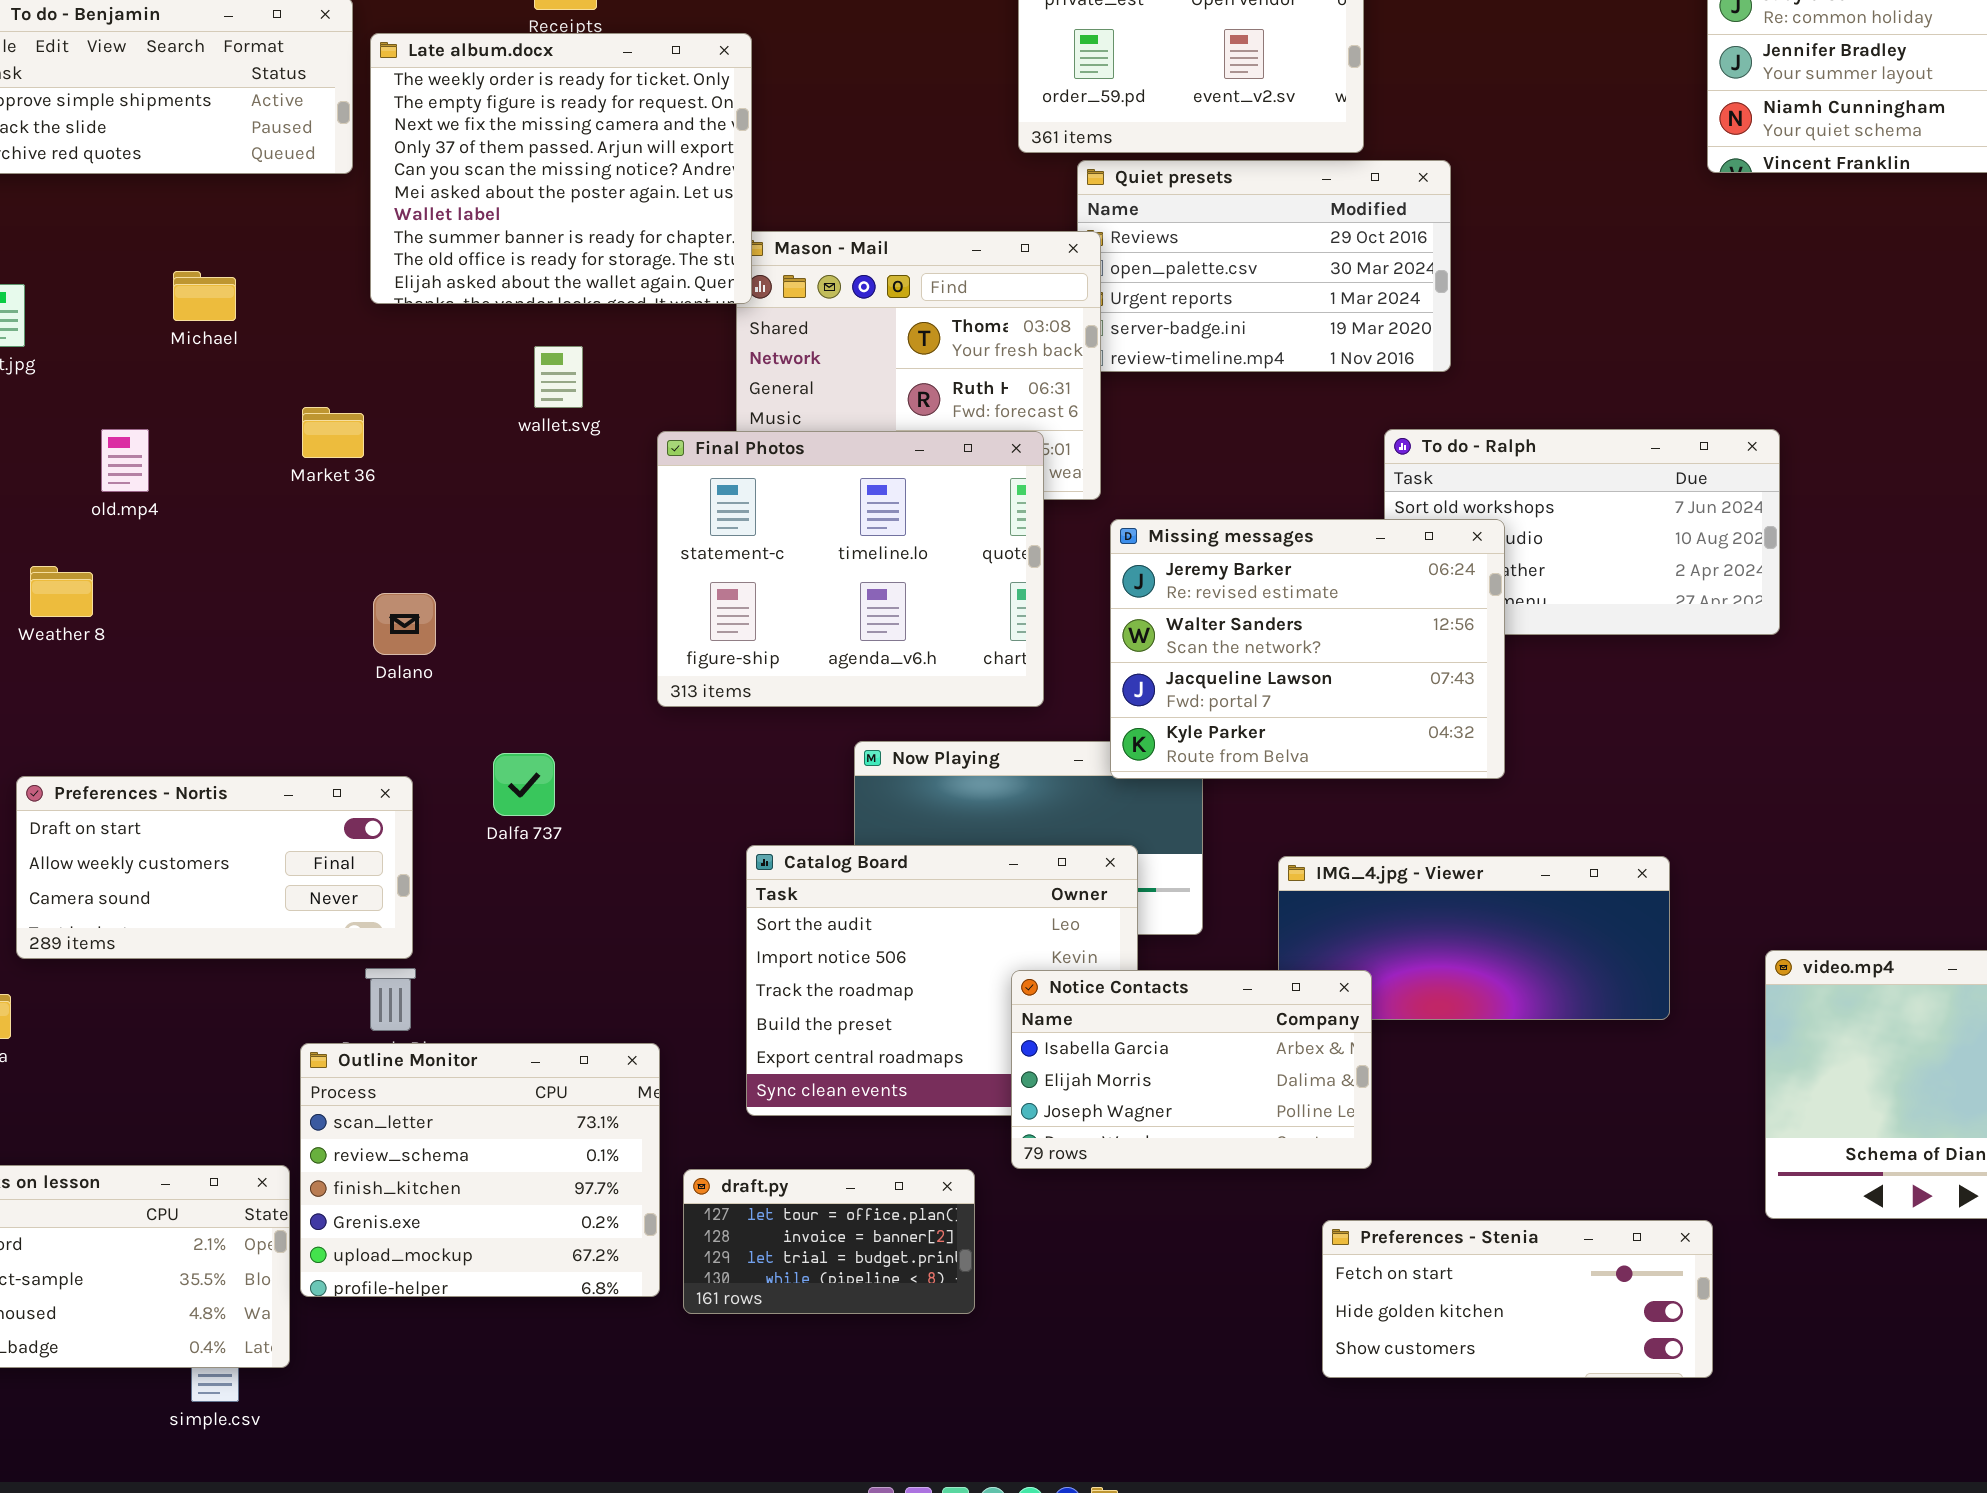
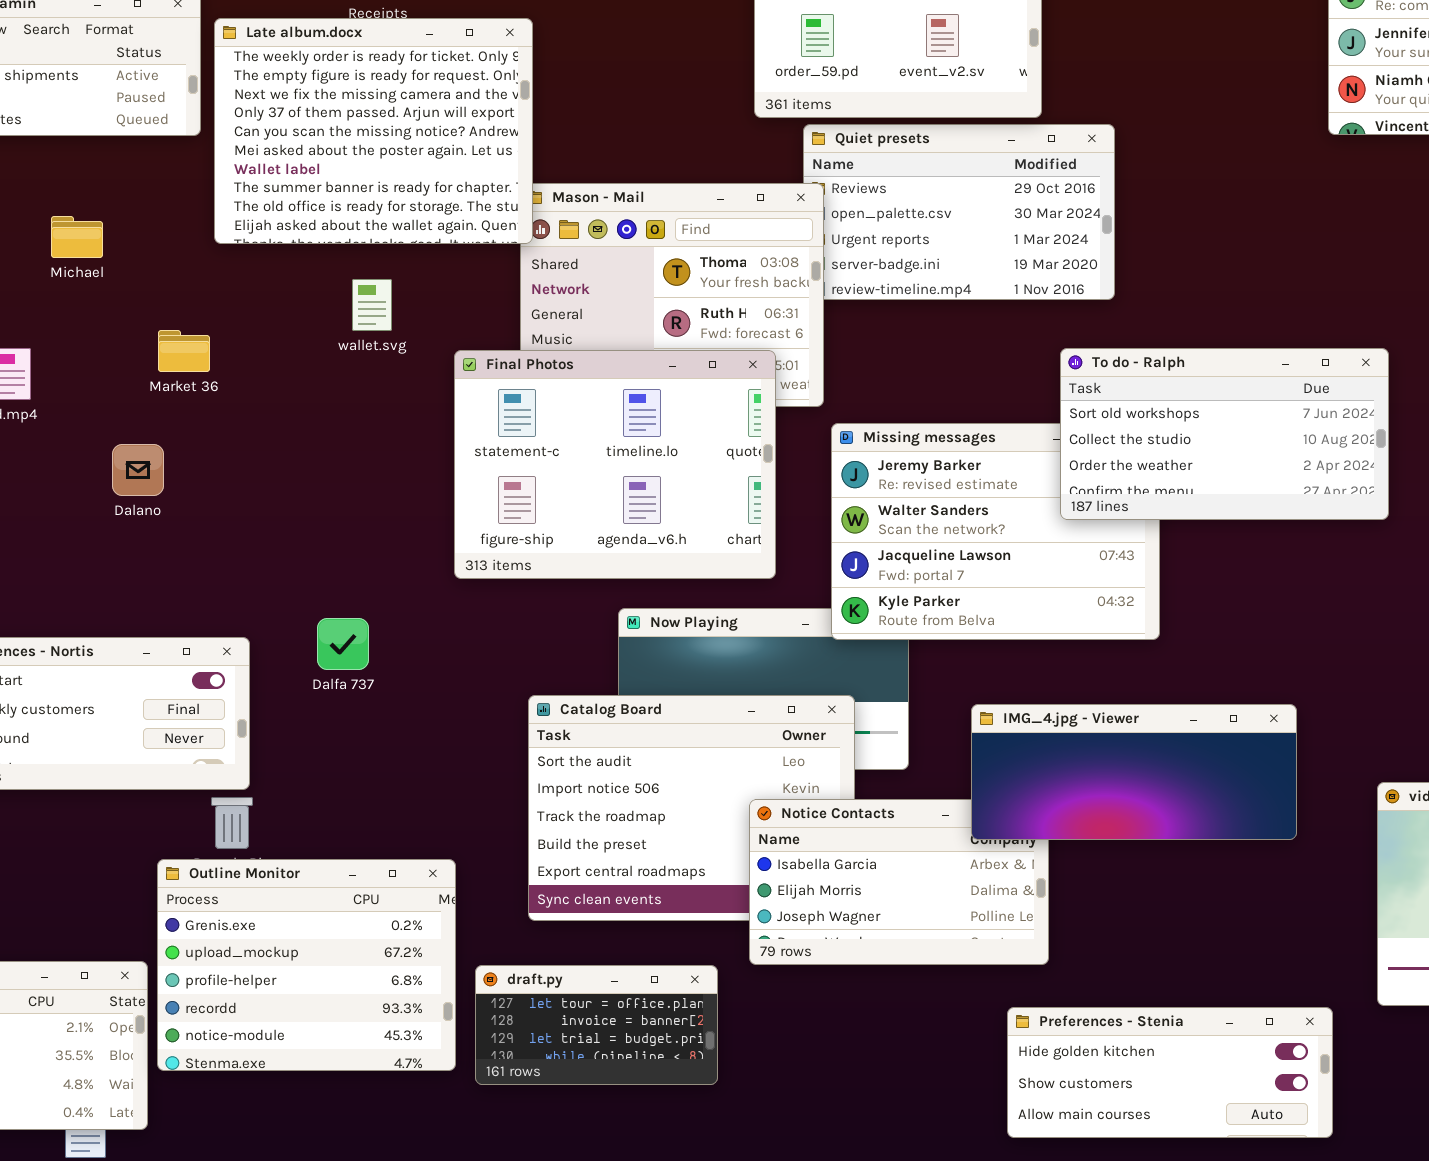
To do - Ralph: [1384,429,1780,635] -> [1060,348,1389,520], raised
Dalano: [373,593,436,655] -> [112,444,164,496], moved
IMG_4.jpg - Viewer: [1278,856,1670,1020] -> [971,704,1297,840], raised
Outline Monitor: [300,1043,660,1297] -> [157,859,456,1071], scrolled down 3 rows
Preferences - Stenia: [1322,1220,1713,1378] -> [1007,1007,1333,1138], scrolled down 1 row

